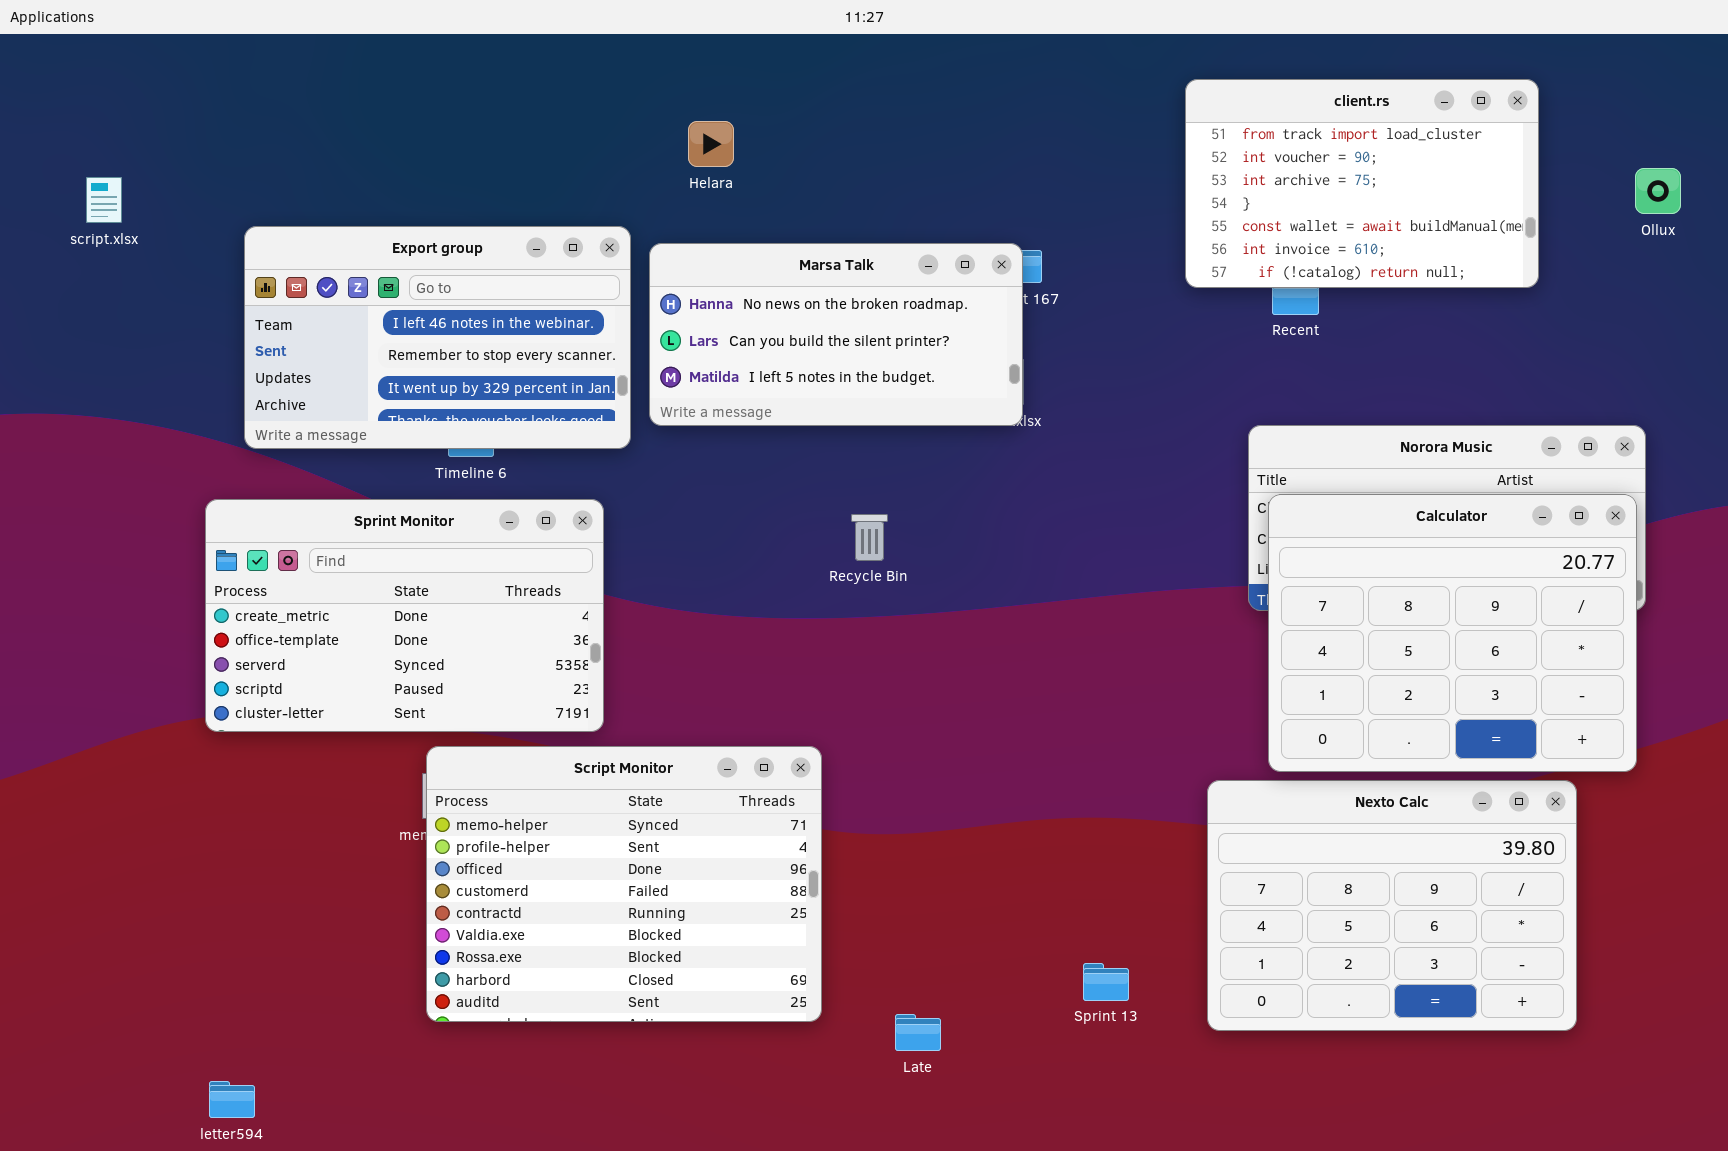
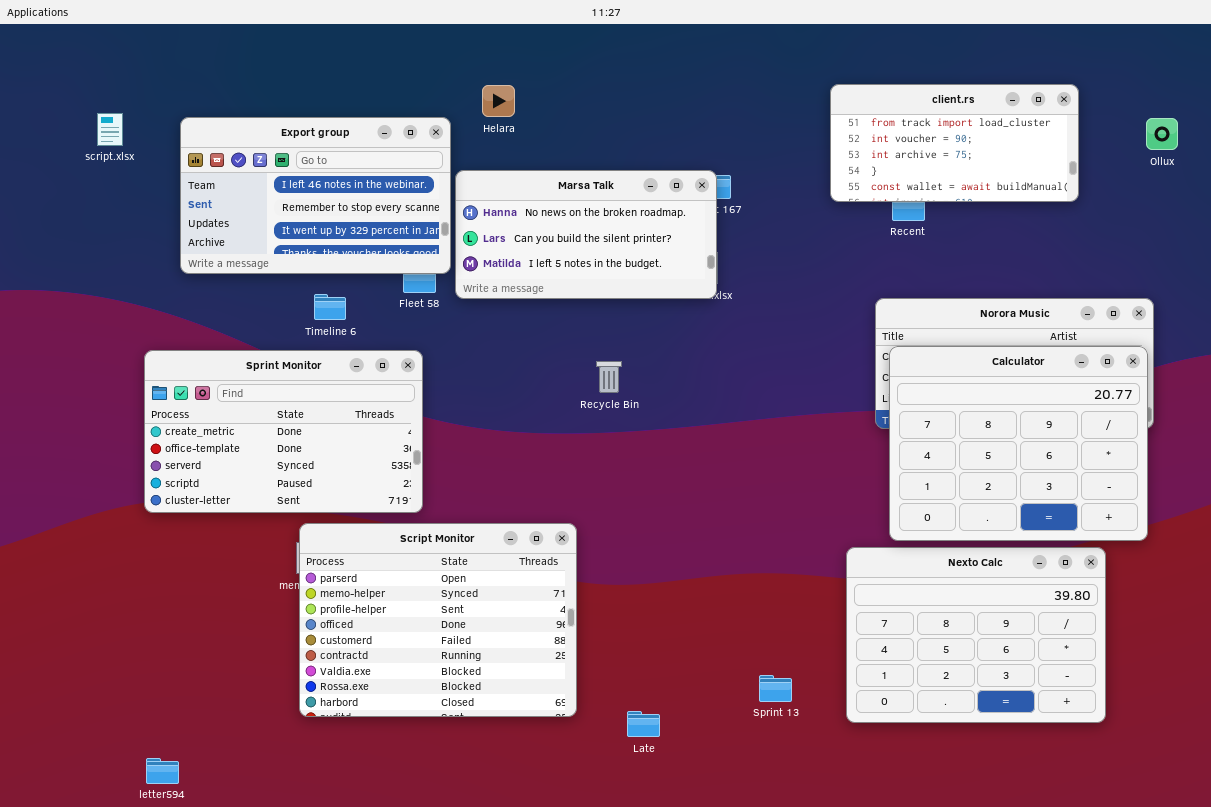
client.rs: [1185,79,1539,288] -> [830,84,1079,202], resized
script.xlsx: [86,177,122,223] -> [97,113,123,146], moved
Export group: [244,226,631,449] -> [180,117,451,274], moved
Script Monitor: [426,746,822,1022] -> [299,523,577,717], scrolled up 1 row

